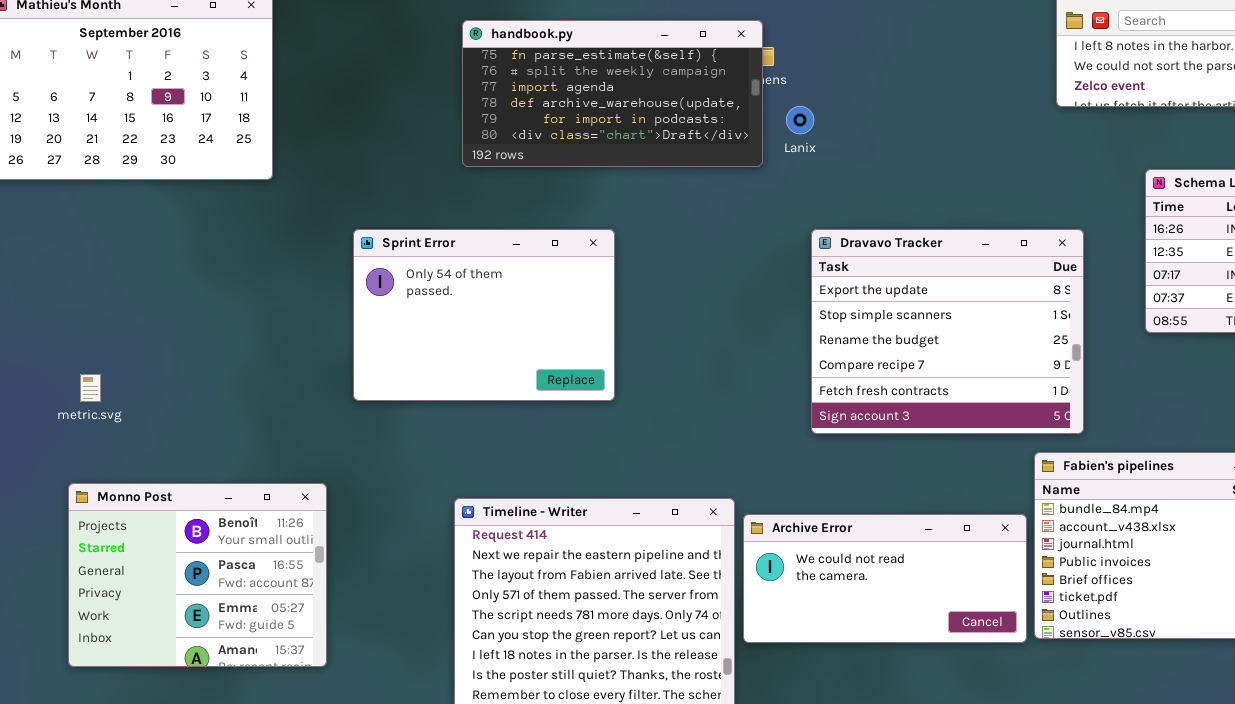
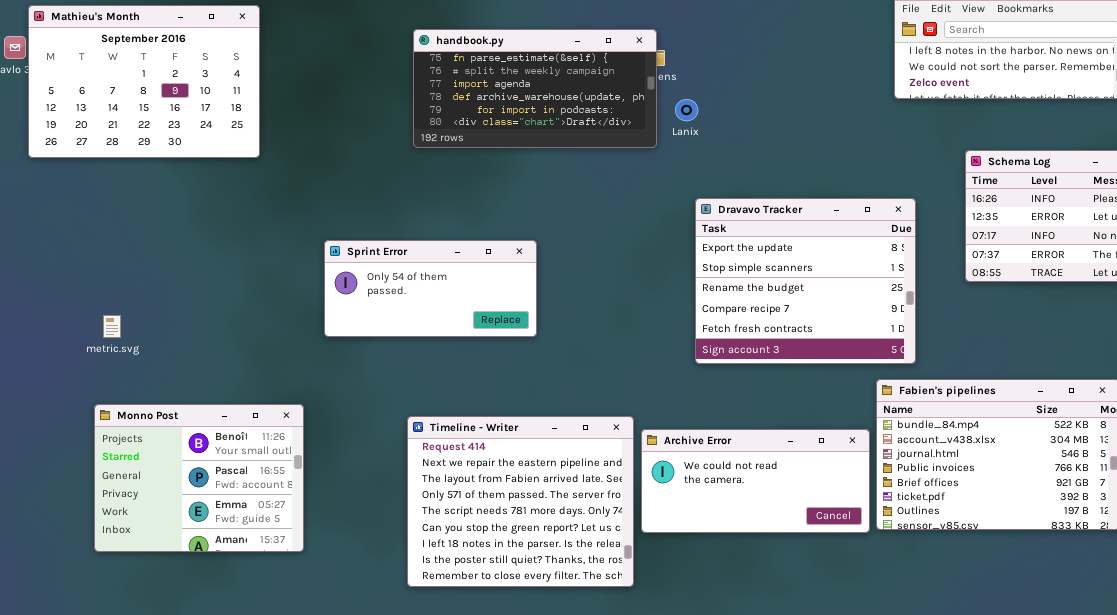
Sprint Error: [353,229,615,401] -> [324,240,537,337], resized

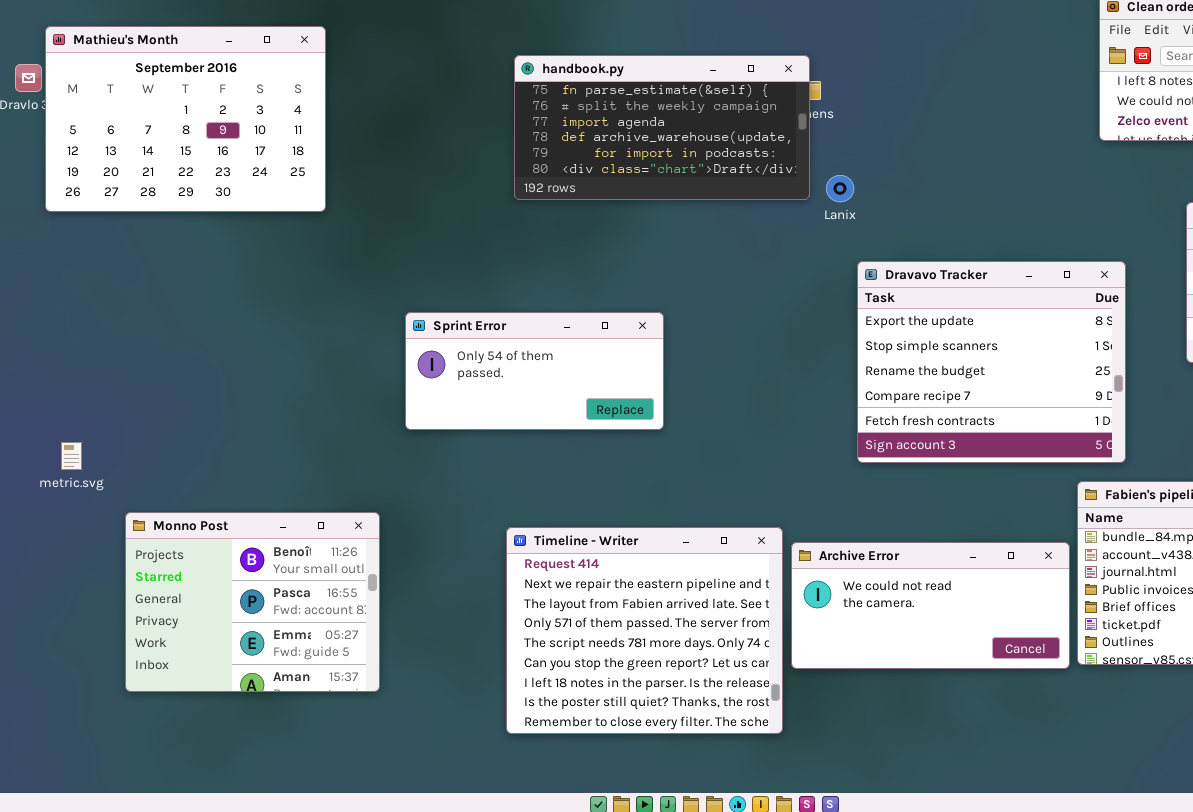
Lanix: [675,99,698,121] -> [826,175,854,202], moved
metric.svg: [103,315,121,338] -> [61,442,82,470], moved

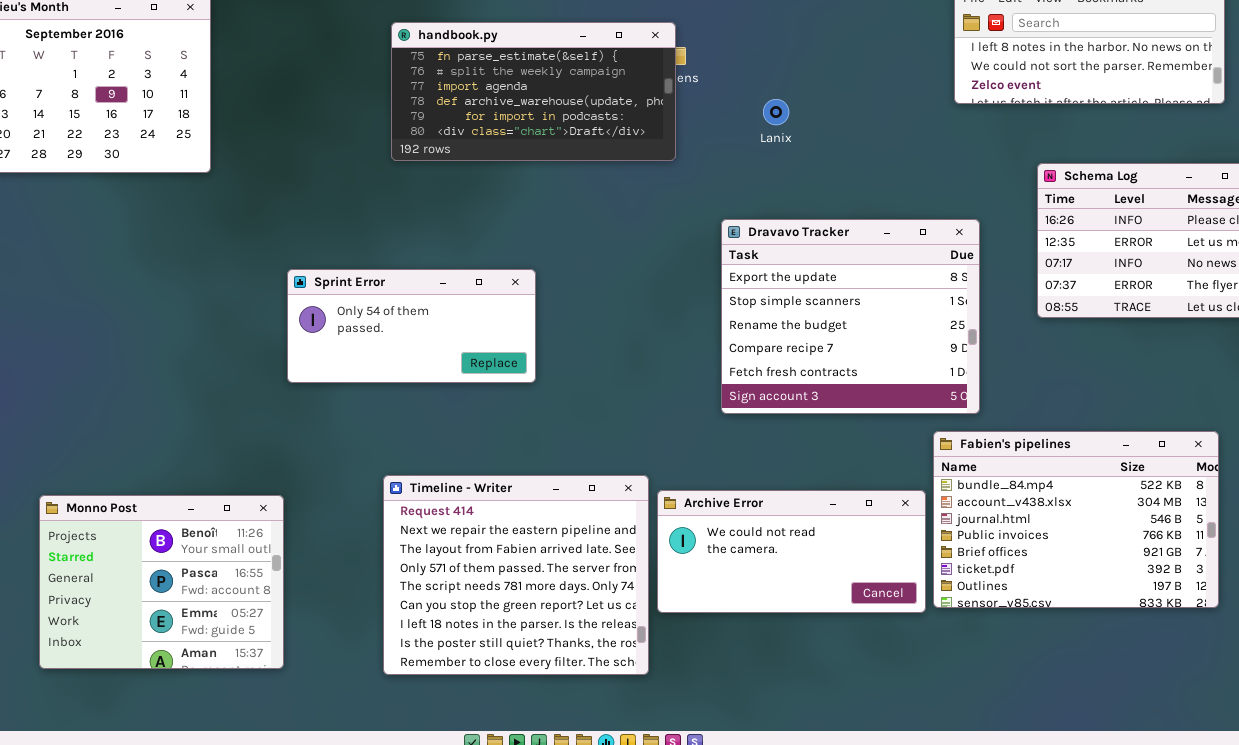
Lanix: [826,175,854,202] -> [763,99,789,125], moved
Monno Post: [125,512,380,692] -> [39,495,284,669], moved

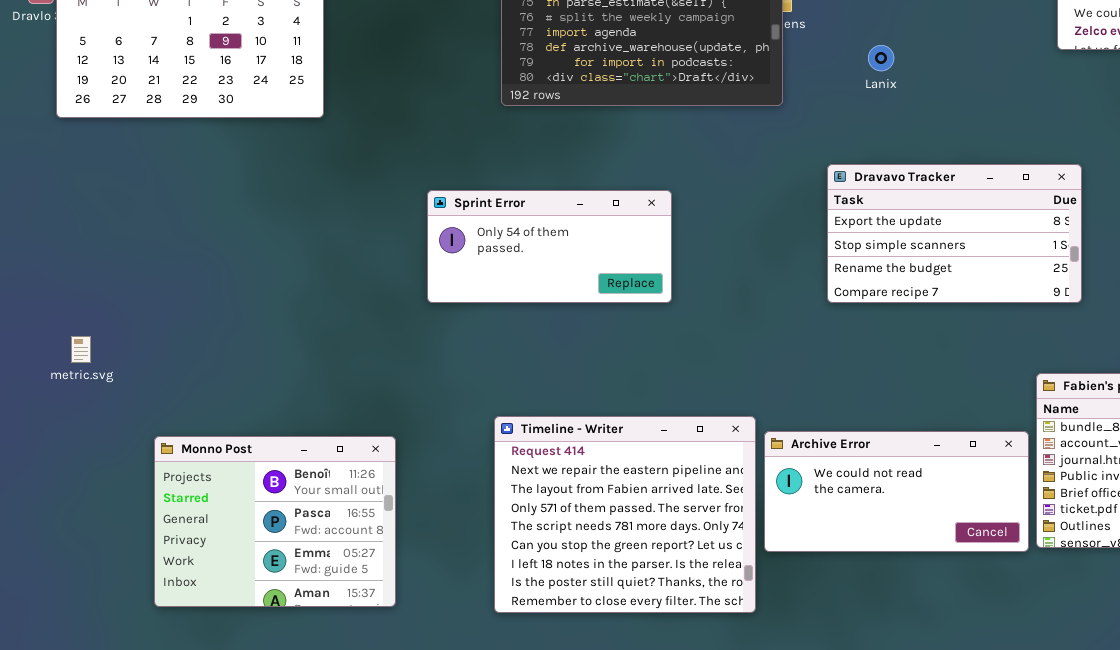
Dravavo Tracker: [721,219,980,414] -> [827,164,1082,303], resized
Sprint Error: [287,269,536,383] -> [427,190,672,303], moved

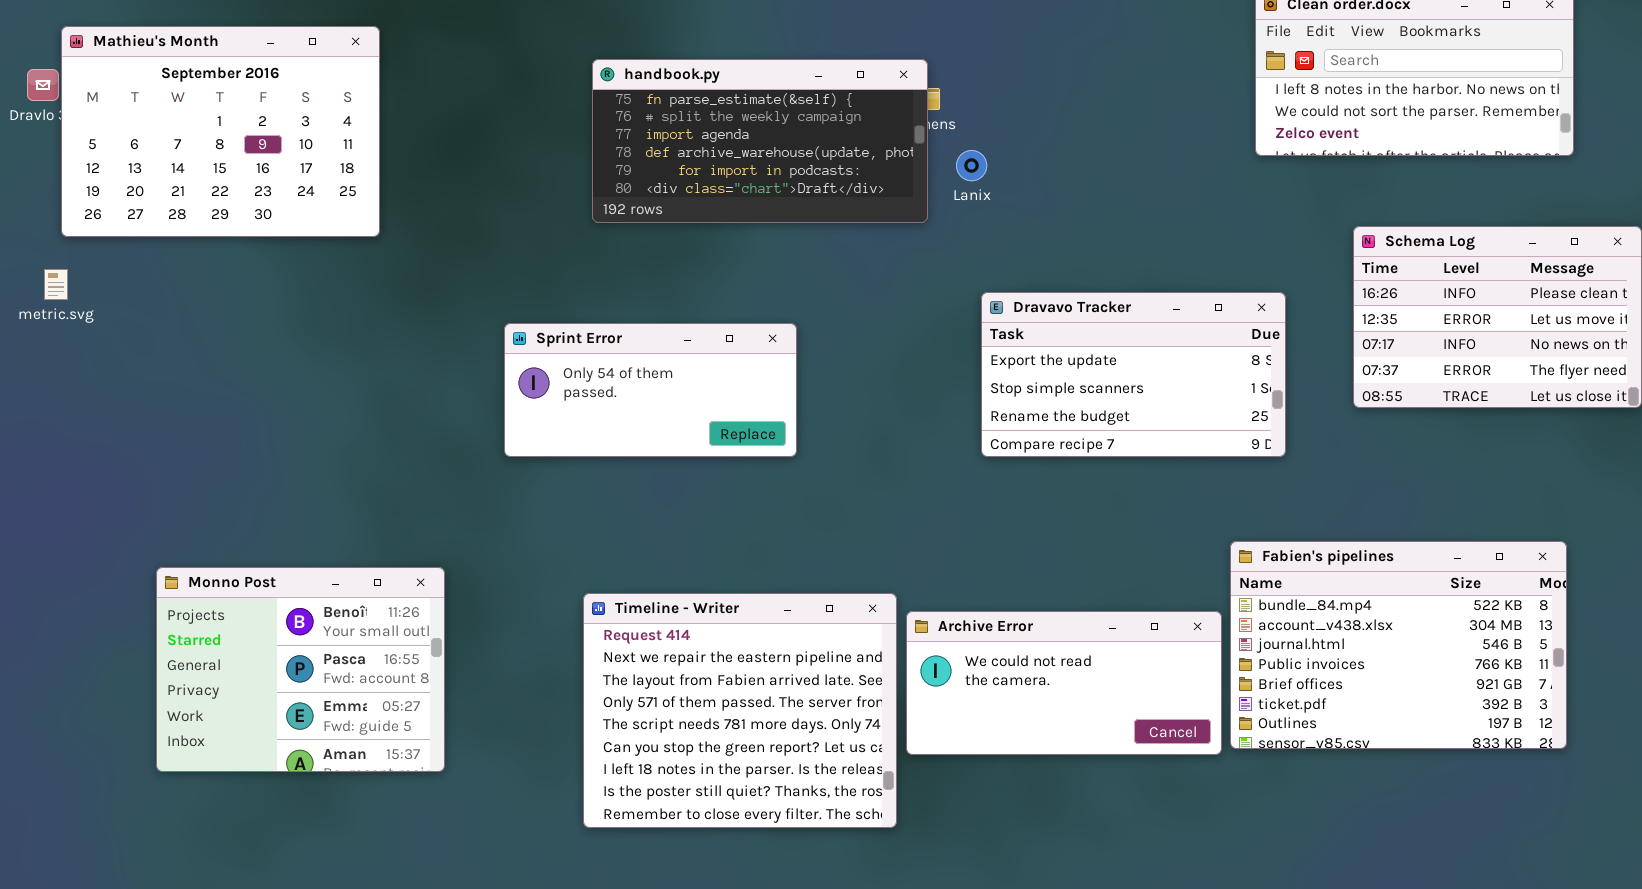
Lanix: [868,45,894,71] -> [956,150,987,181], moved
metric.svg: [71,336,91,363] -> [44,269,68,300], moved
Monno Post: [154,436,396,607] -> [156,567,445,772], moved

